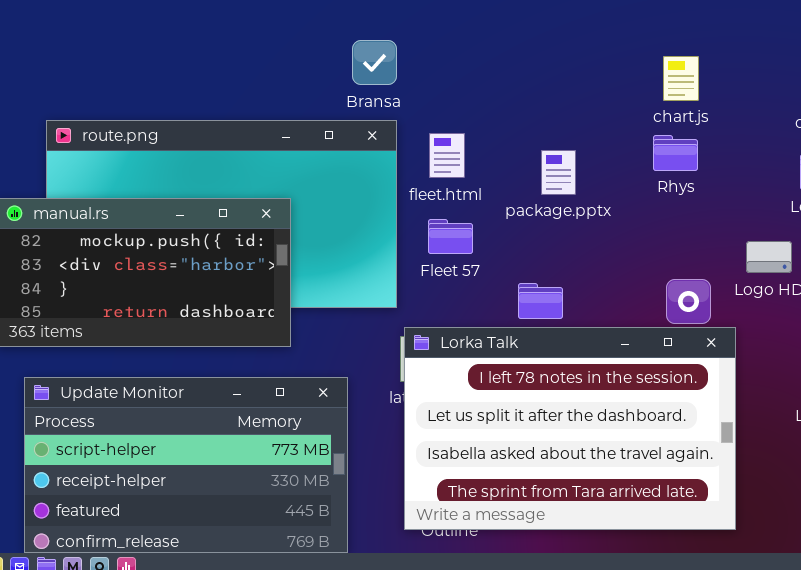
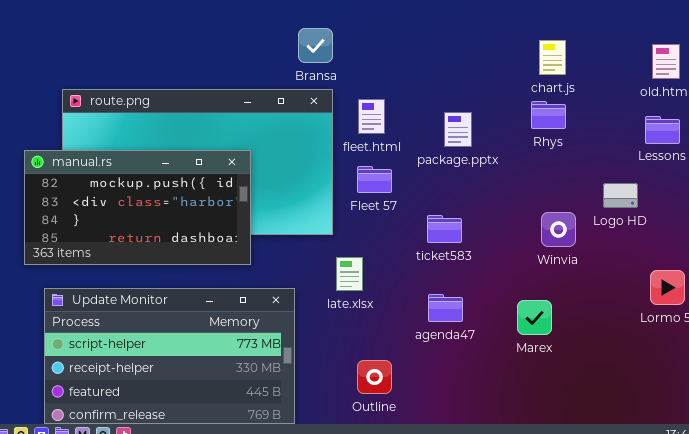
Lorka Talk: [404,327,736,530] -> none, closed

